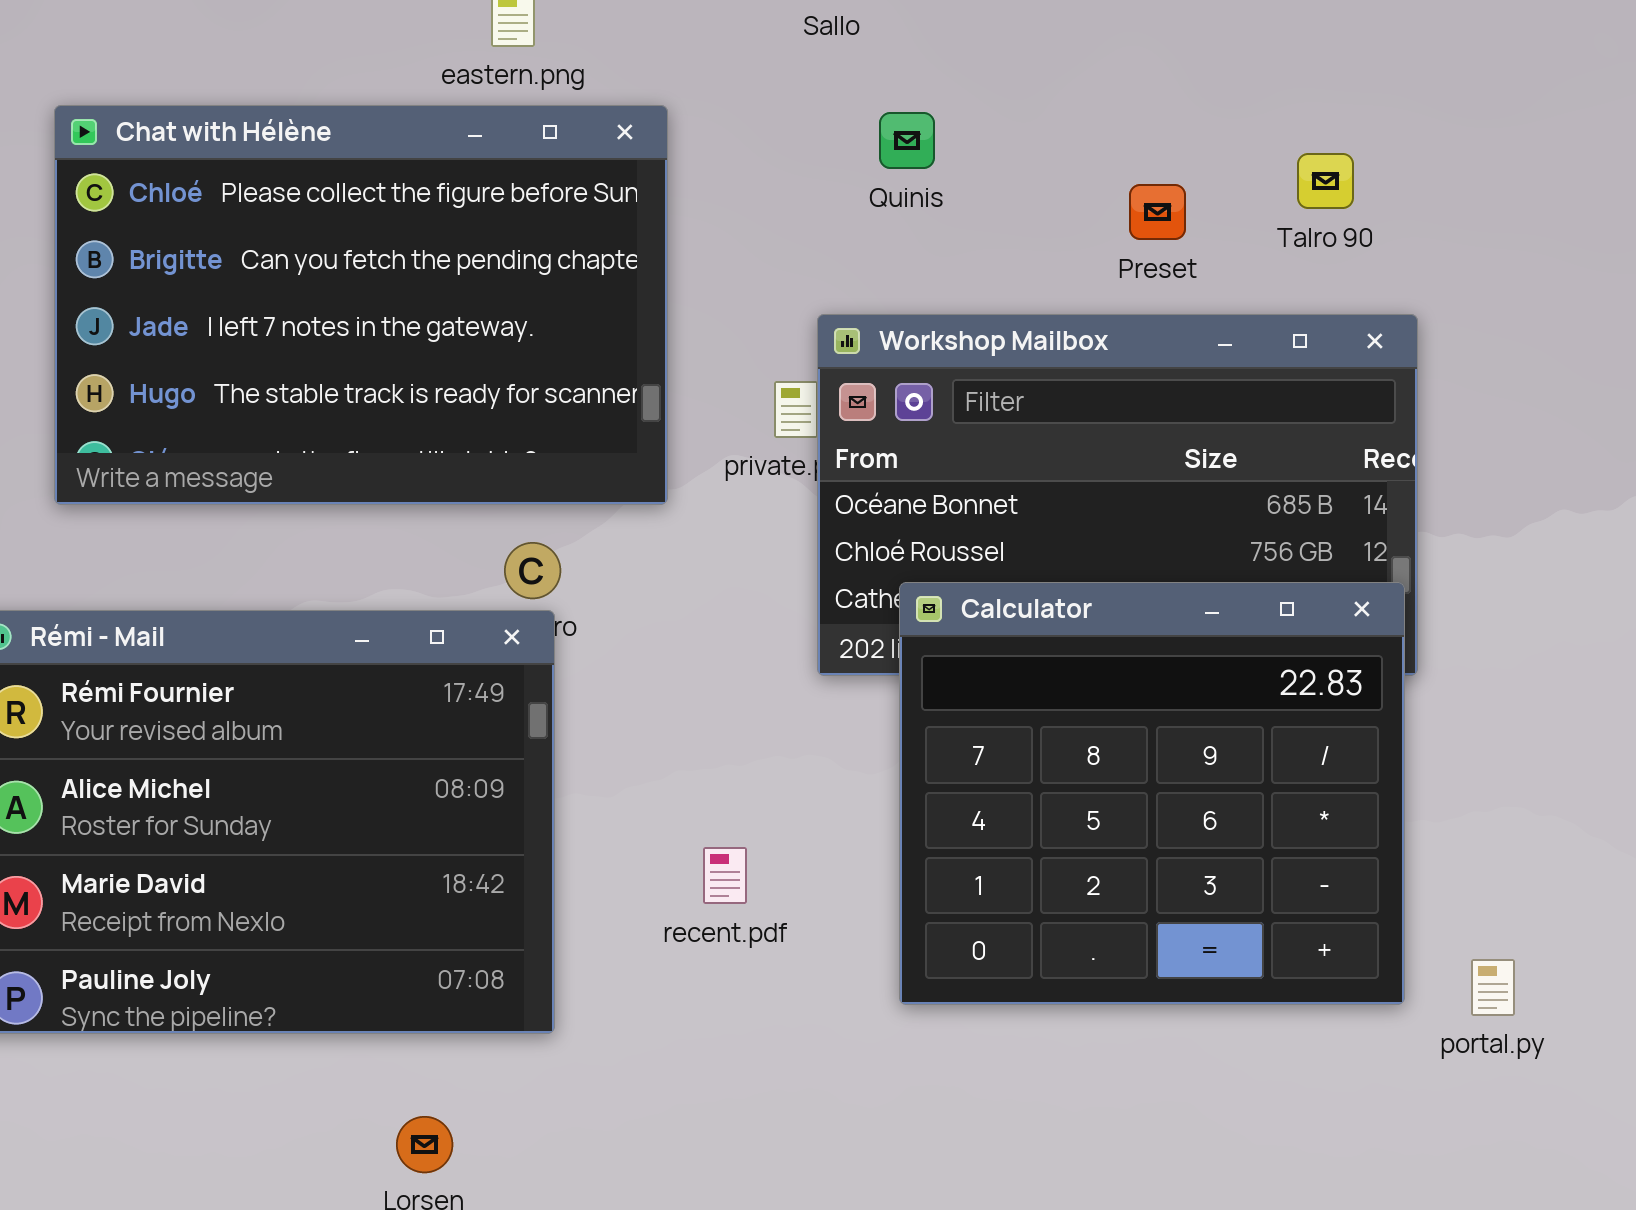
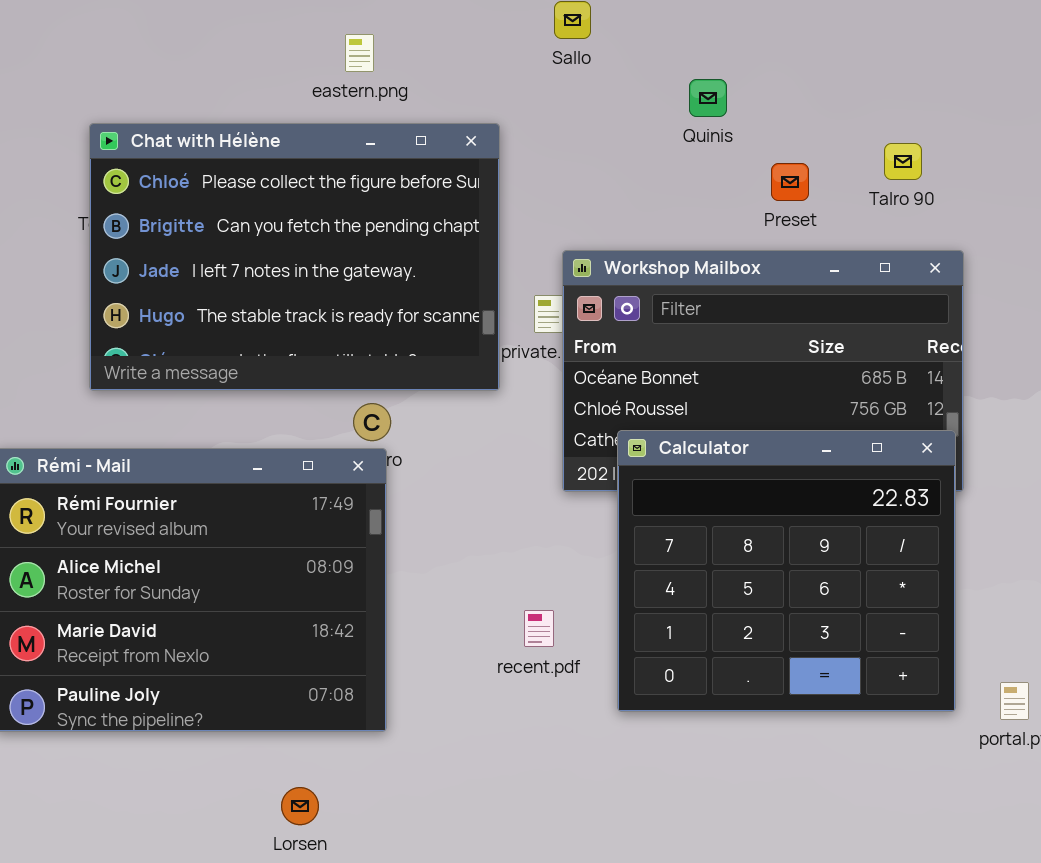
Chat with Hélène: [54,105,668,505] -> [89,123,500,391], moved
Quinis: [879,112,935,169] -> [689,79,727,117], moved
recent.pdf: [703,847,747,904] -> [524,610,554,647], moved

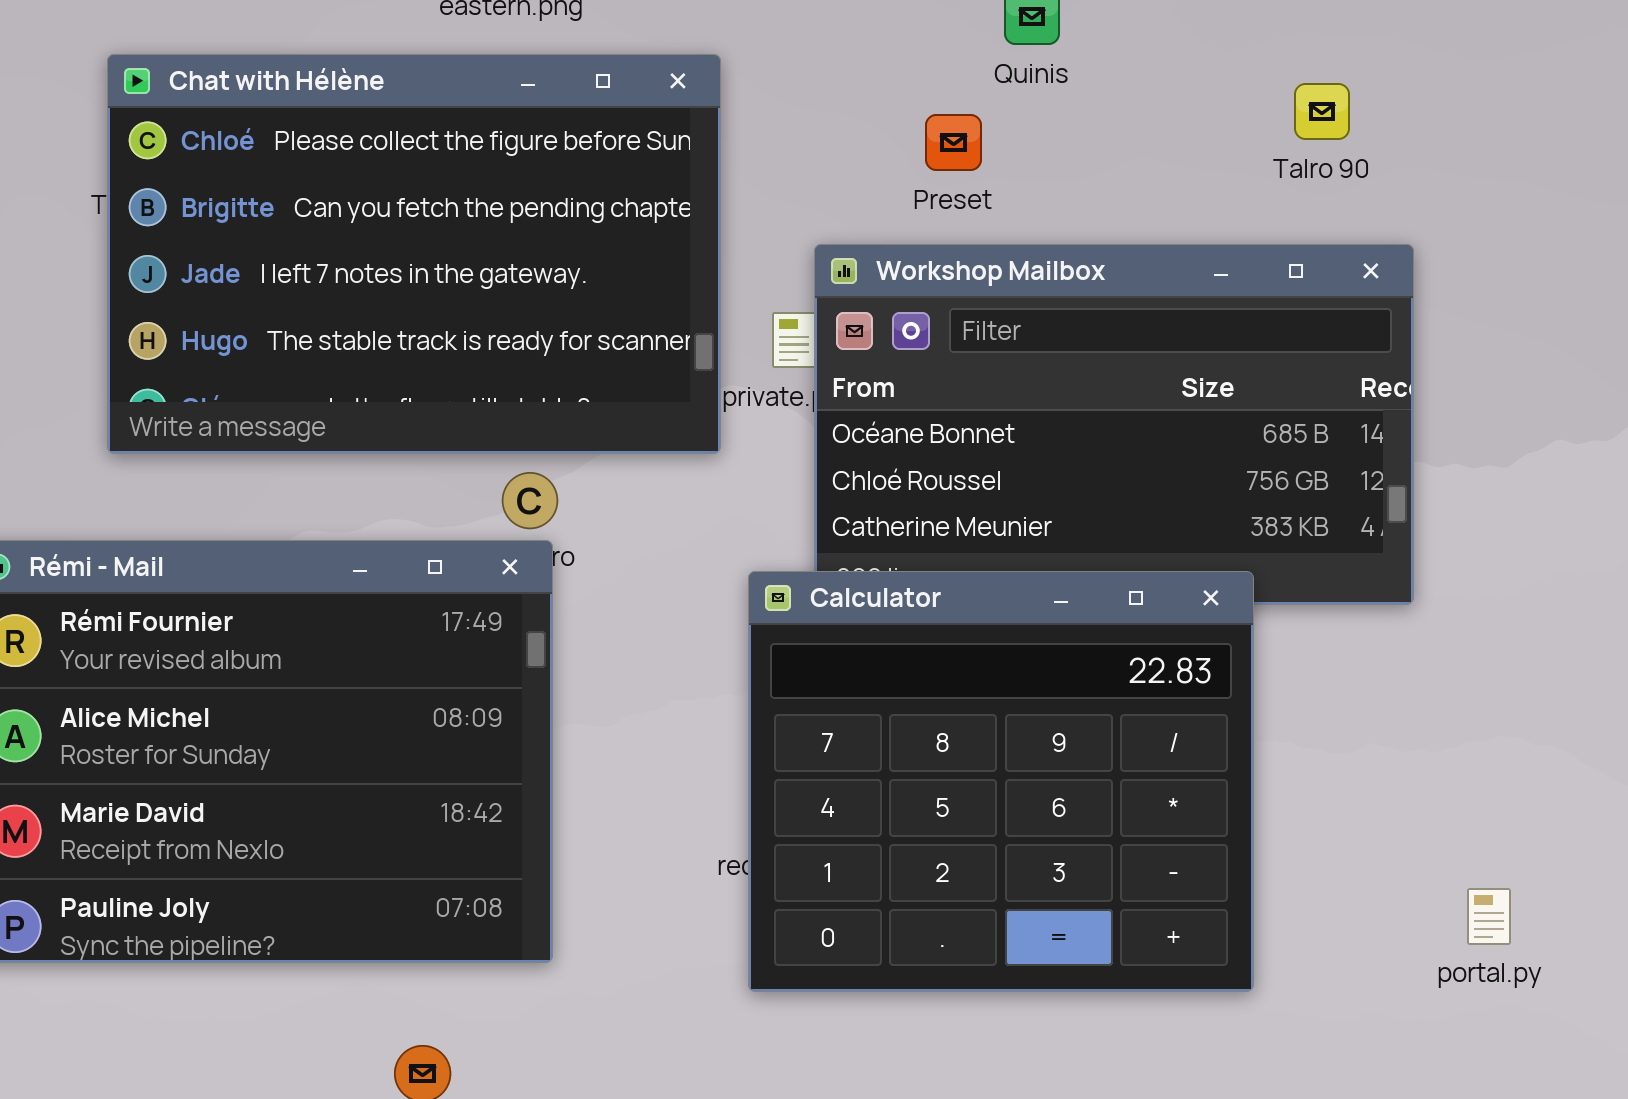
Preset: [771,163,809,201] -> [925,114,982,171], moved
Calculator: [617,430,956,712] -> [748,571,1254,992], moved

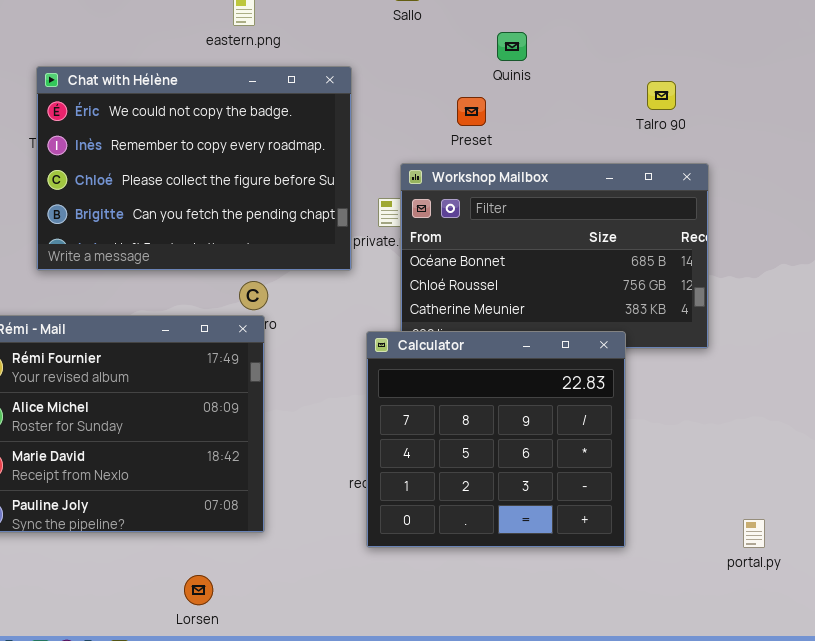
Chat with Hélène: [107,54,721,454] -> [36,66,352,271], scrolled up 2 rows
portal.py: [1467,888,1511,945] -> [743,519,765,548], moved

